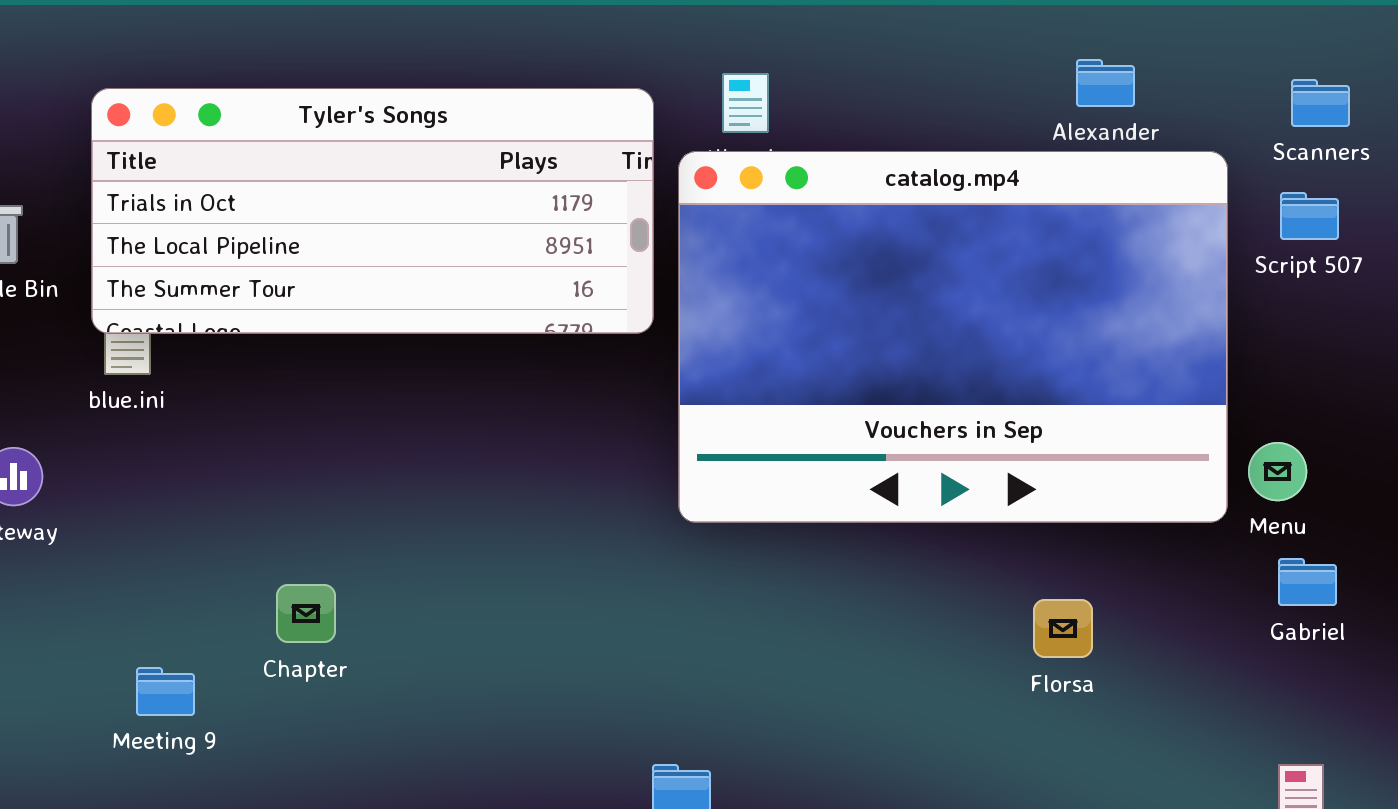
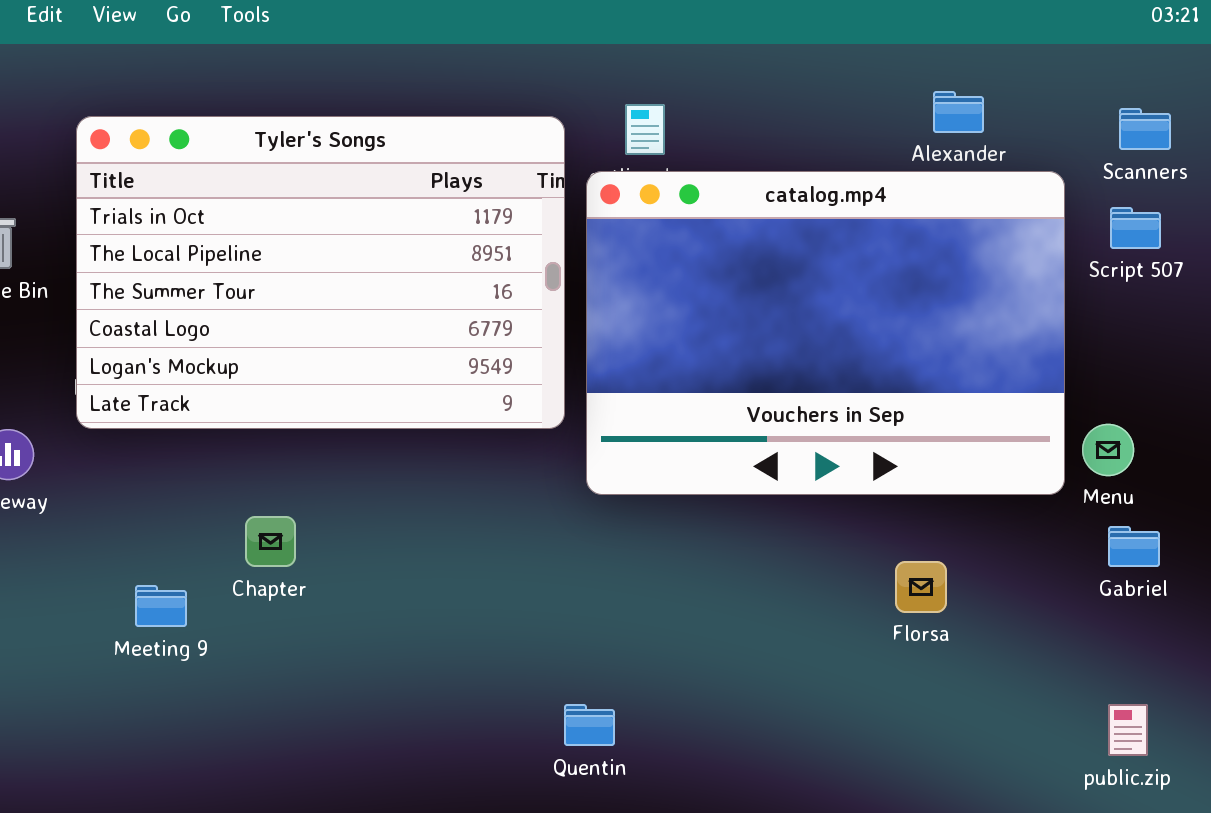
Tyler's Songs: [91,88,654,334] -> [76,116,565,429], resized
Chapter: [276,584,336,643] -> [245,516,296,567], moved
Meeting 9: [136,667,195,716] -> [135,585,187,627], moved

